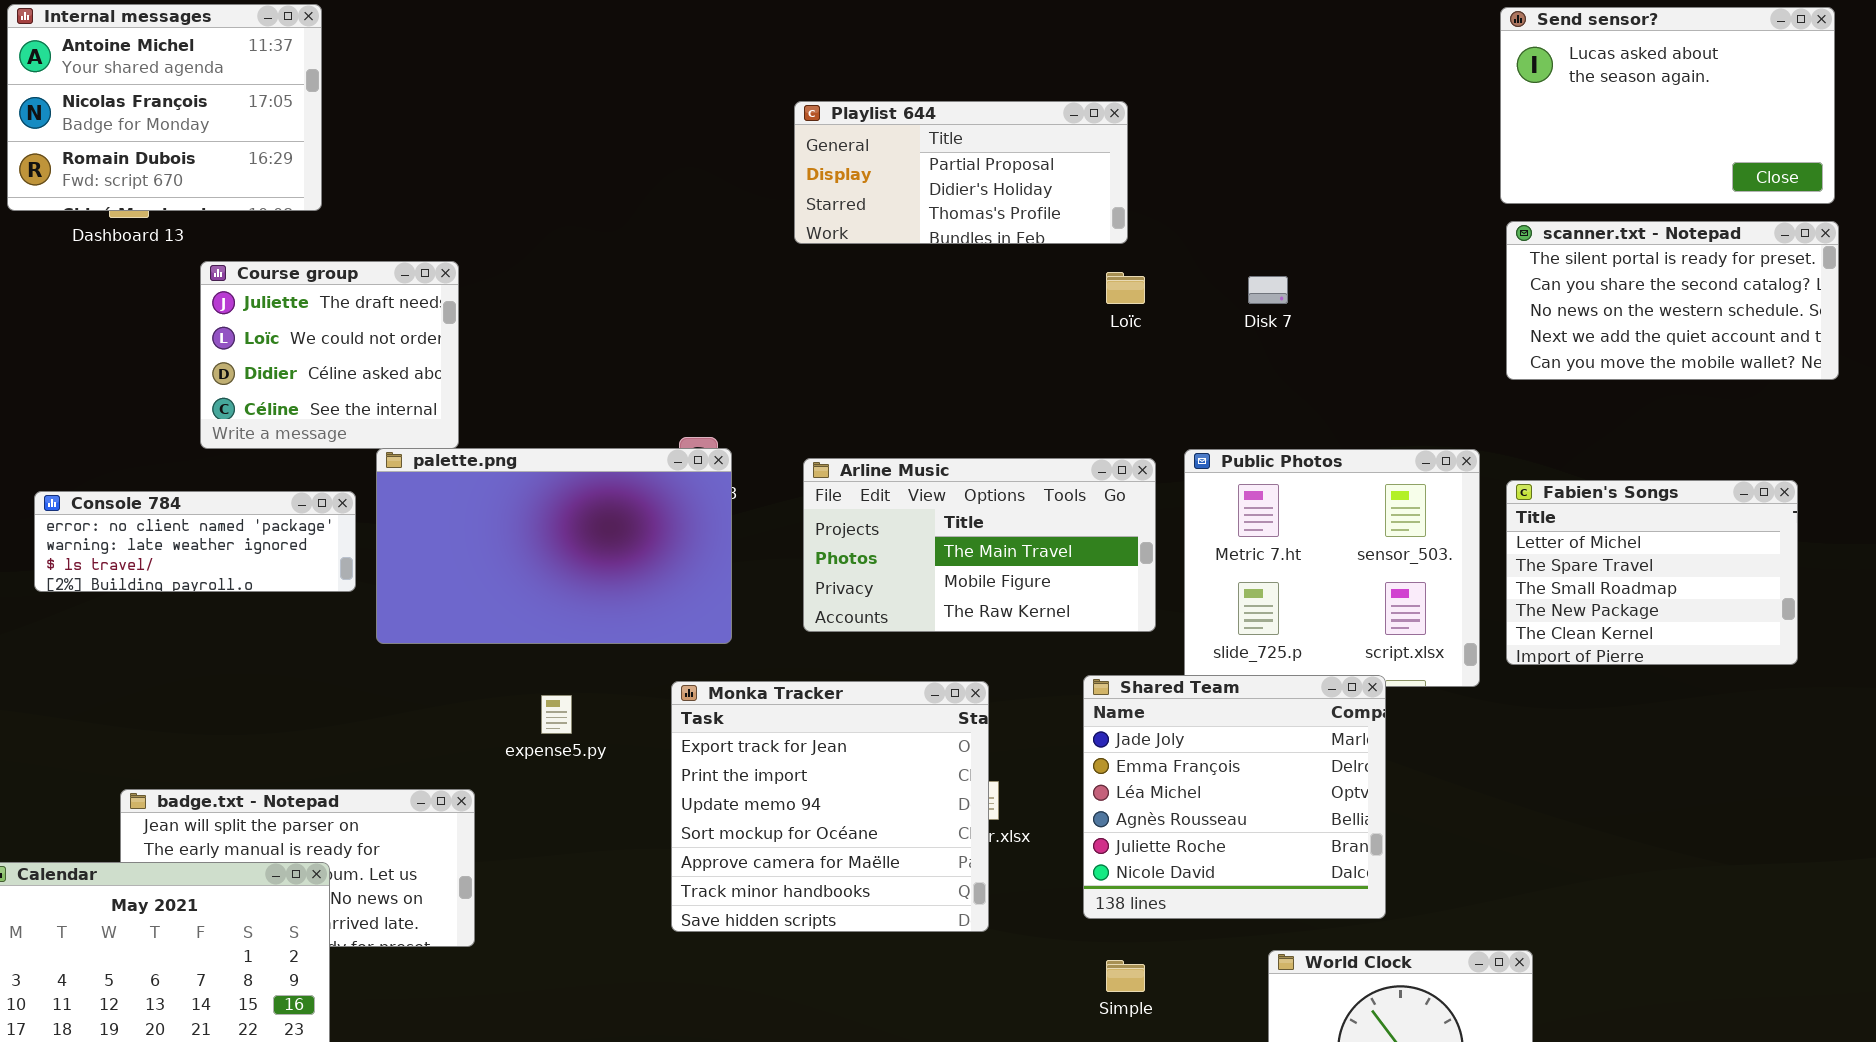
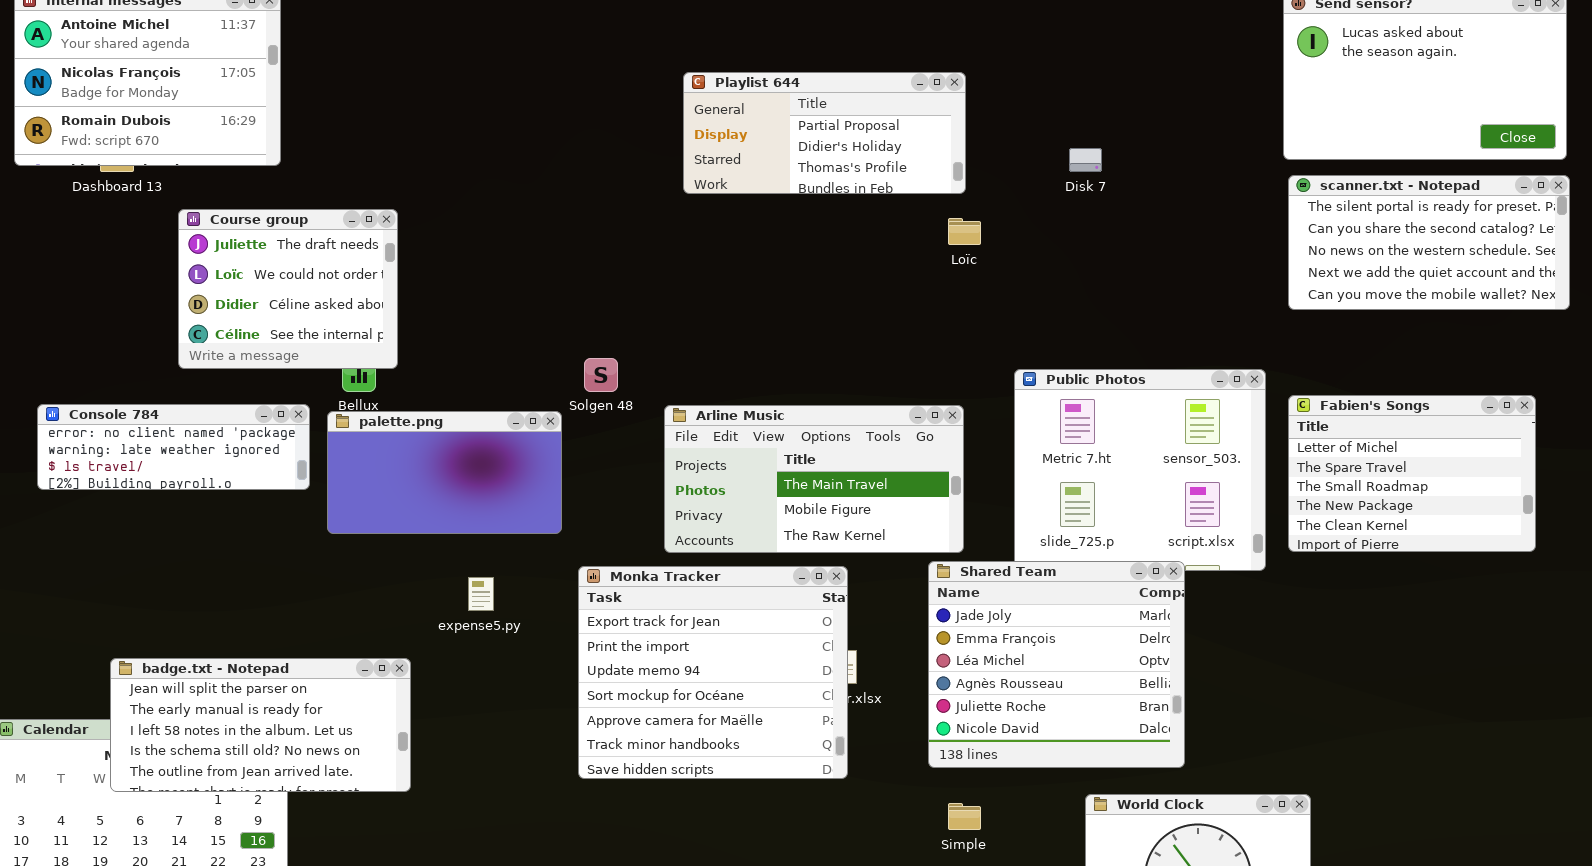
Disk 7: [1248,276,1288,304] -> [1069,148,1102,172], moved
palette.png: [376,448,732,644] -> [327,411,562,534], resized
Arline Music: [803,458,1156,632] -> [664,405,964,553], moved
badge.txt - Notepad: [120,789,475,947] -> [110,658,411,792], raised

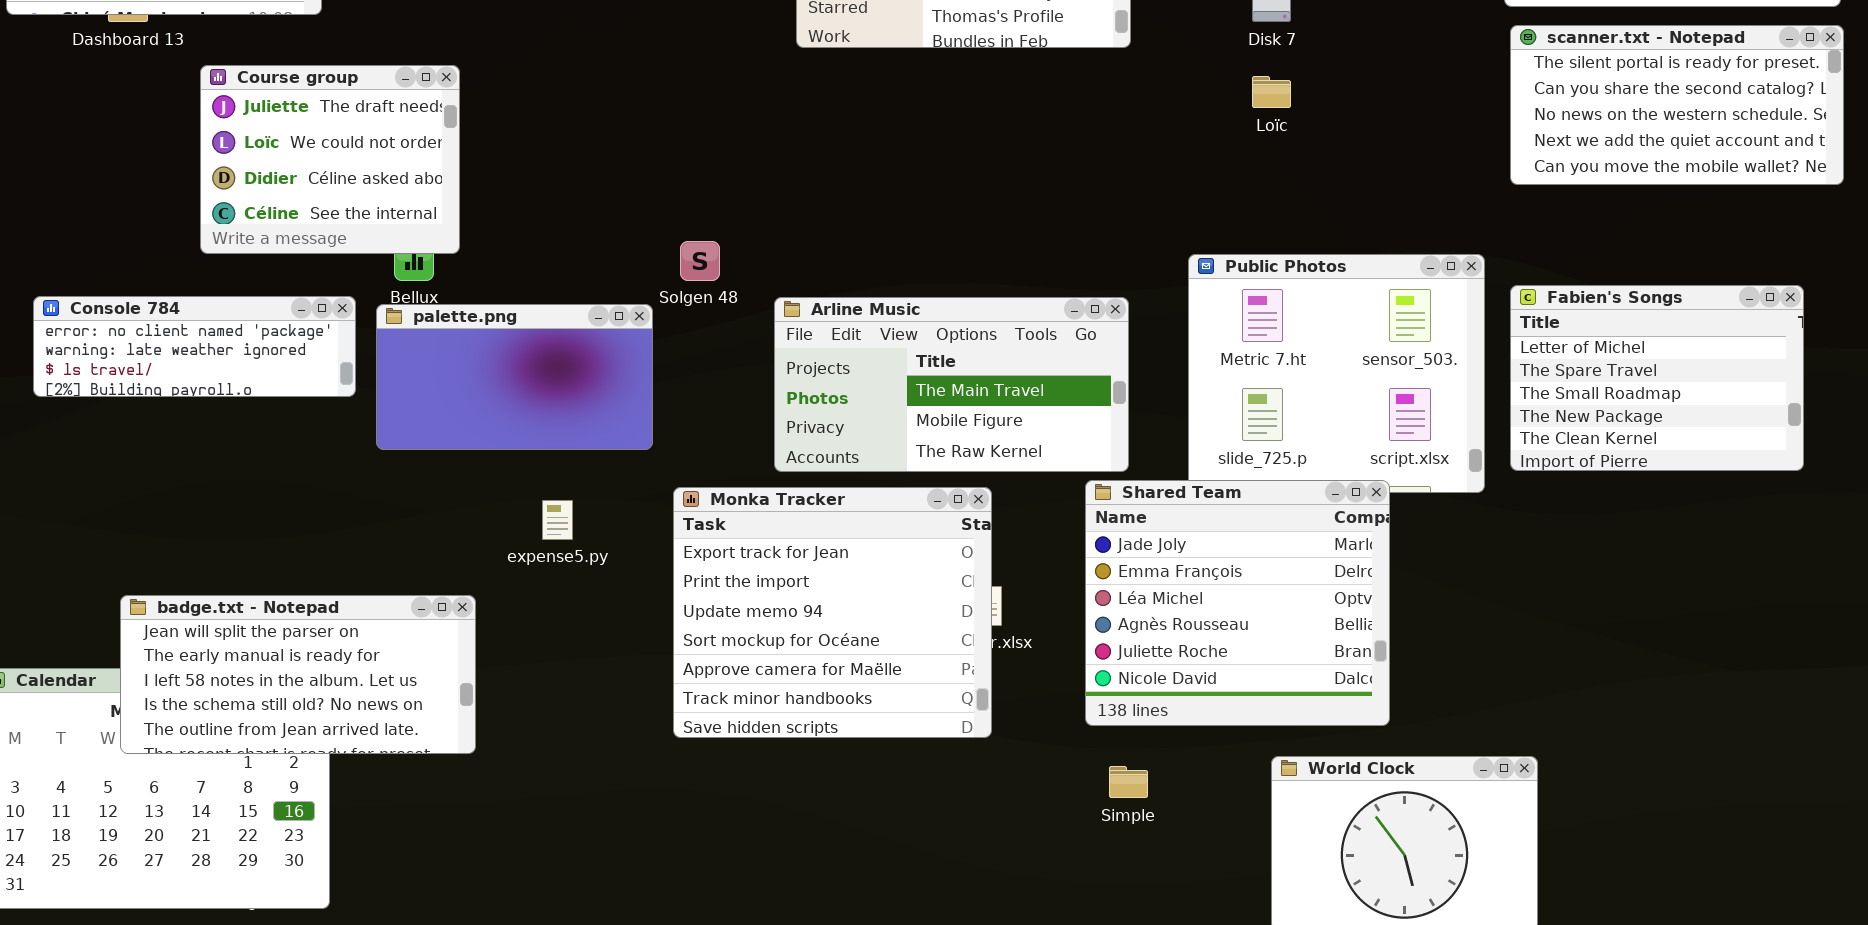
Loïc: [948,218,981,245] -> [1252,76,1291,108], moved

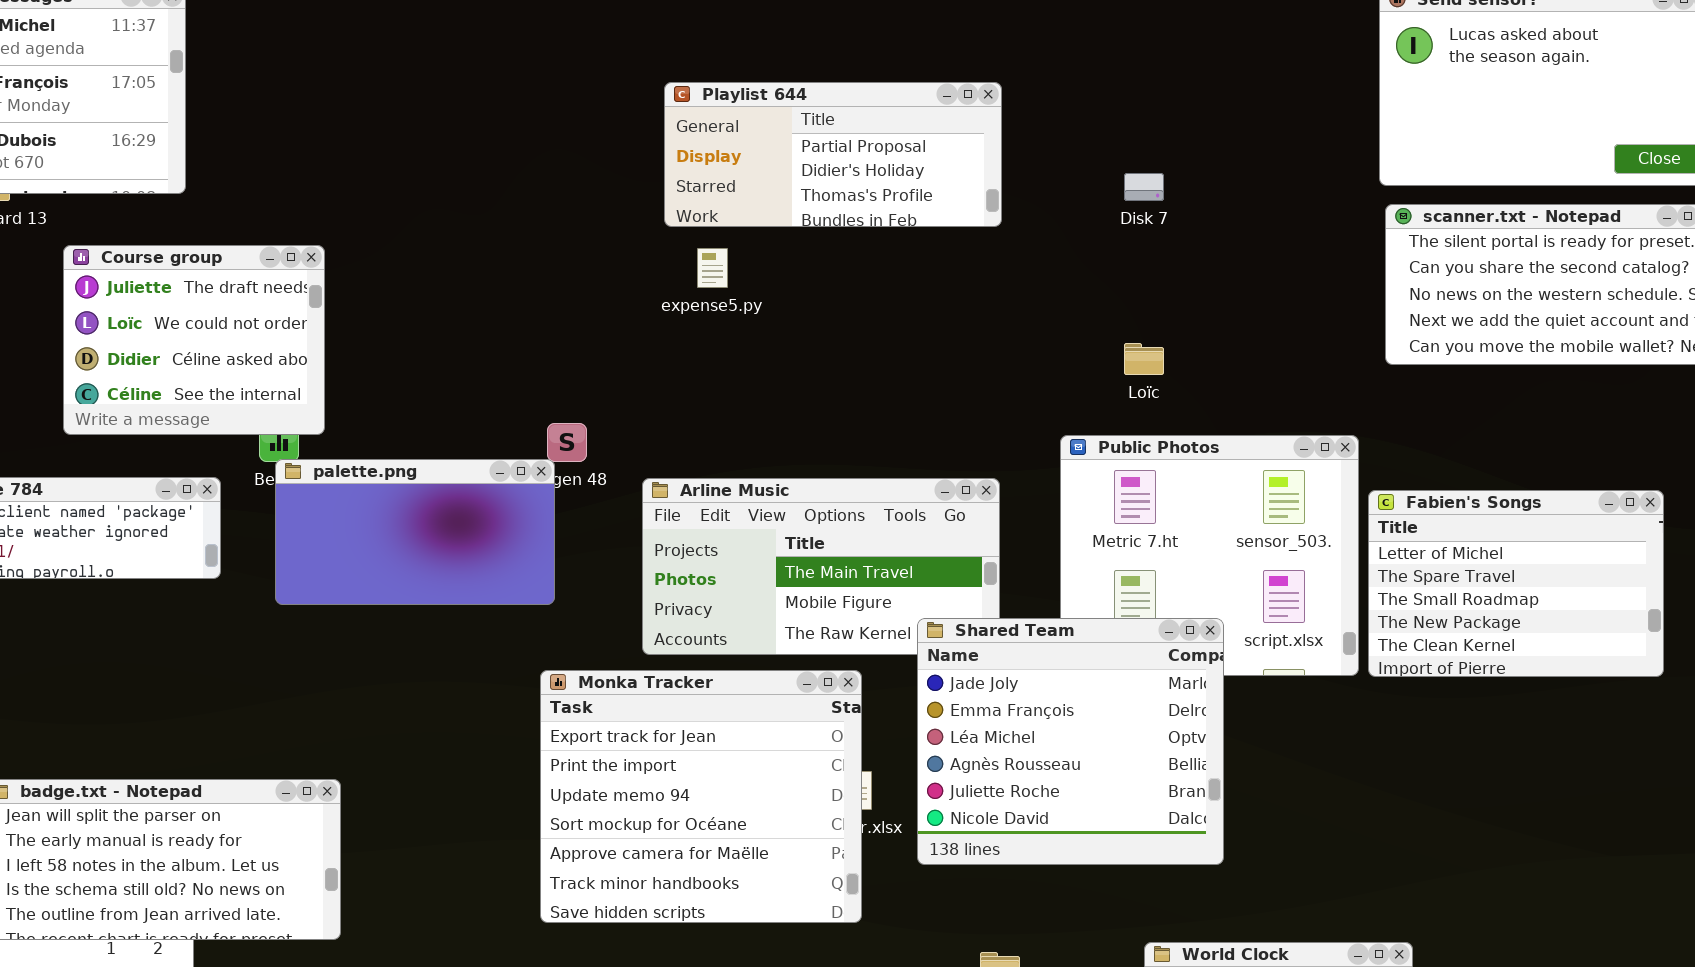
Loïc: [1252,76,1291,108] -> [1124,343,1164,375], moved
Fabien's Songs: [1510,285,1804,471] -> [1368,490,1664,677], moved
palette.png: [376,304,653,450] -> [275,459,555,605], moved
Shared Team: [1085,480,1390,726] -> [917,618,1224,865], moved
expense5.py: [542,500,573,540] -> [697,248,728,288], moved

